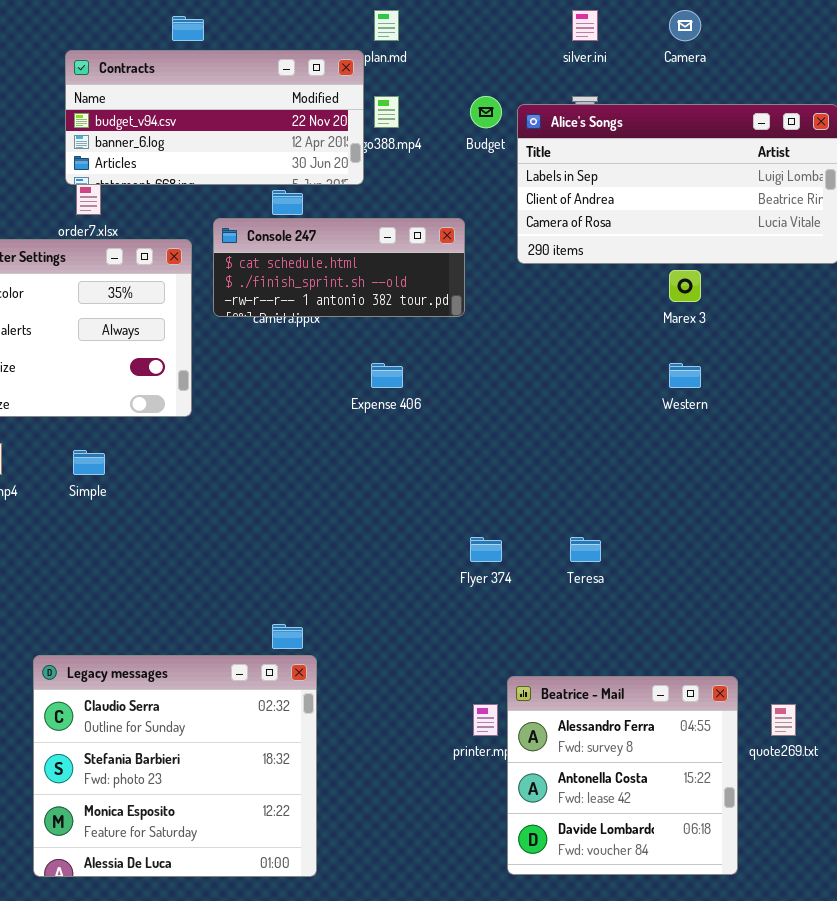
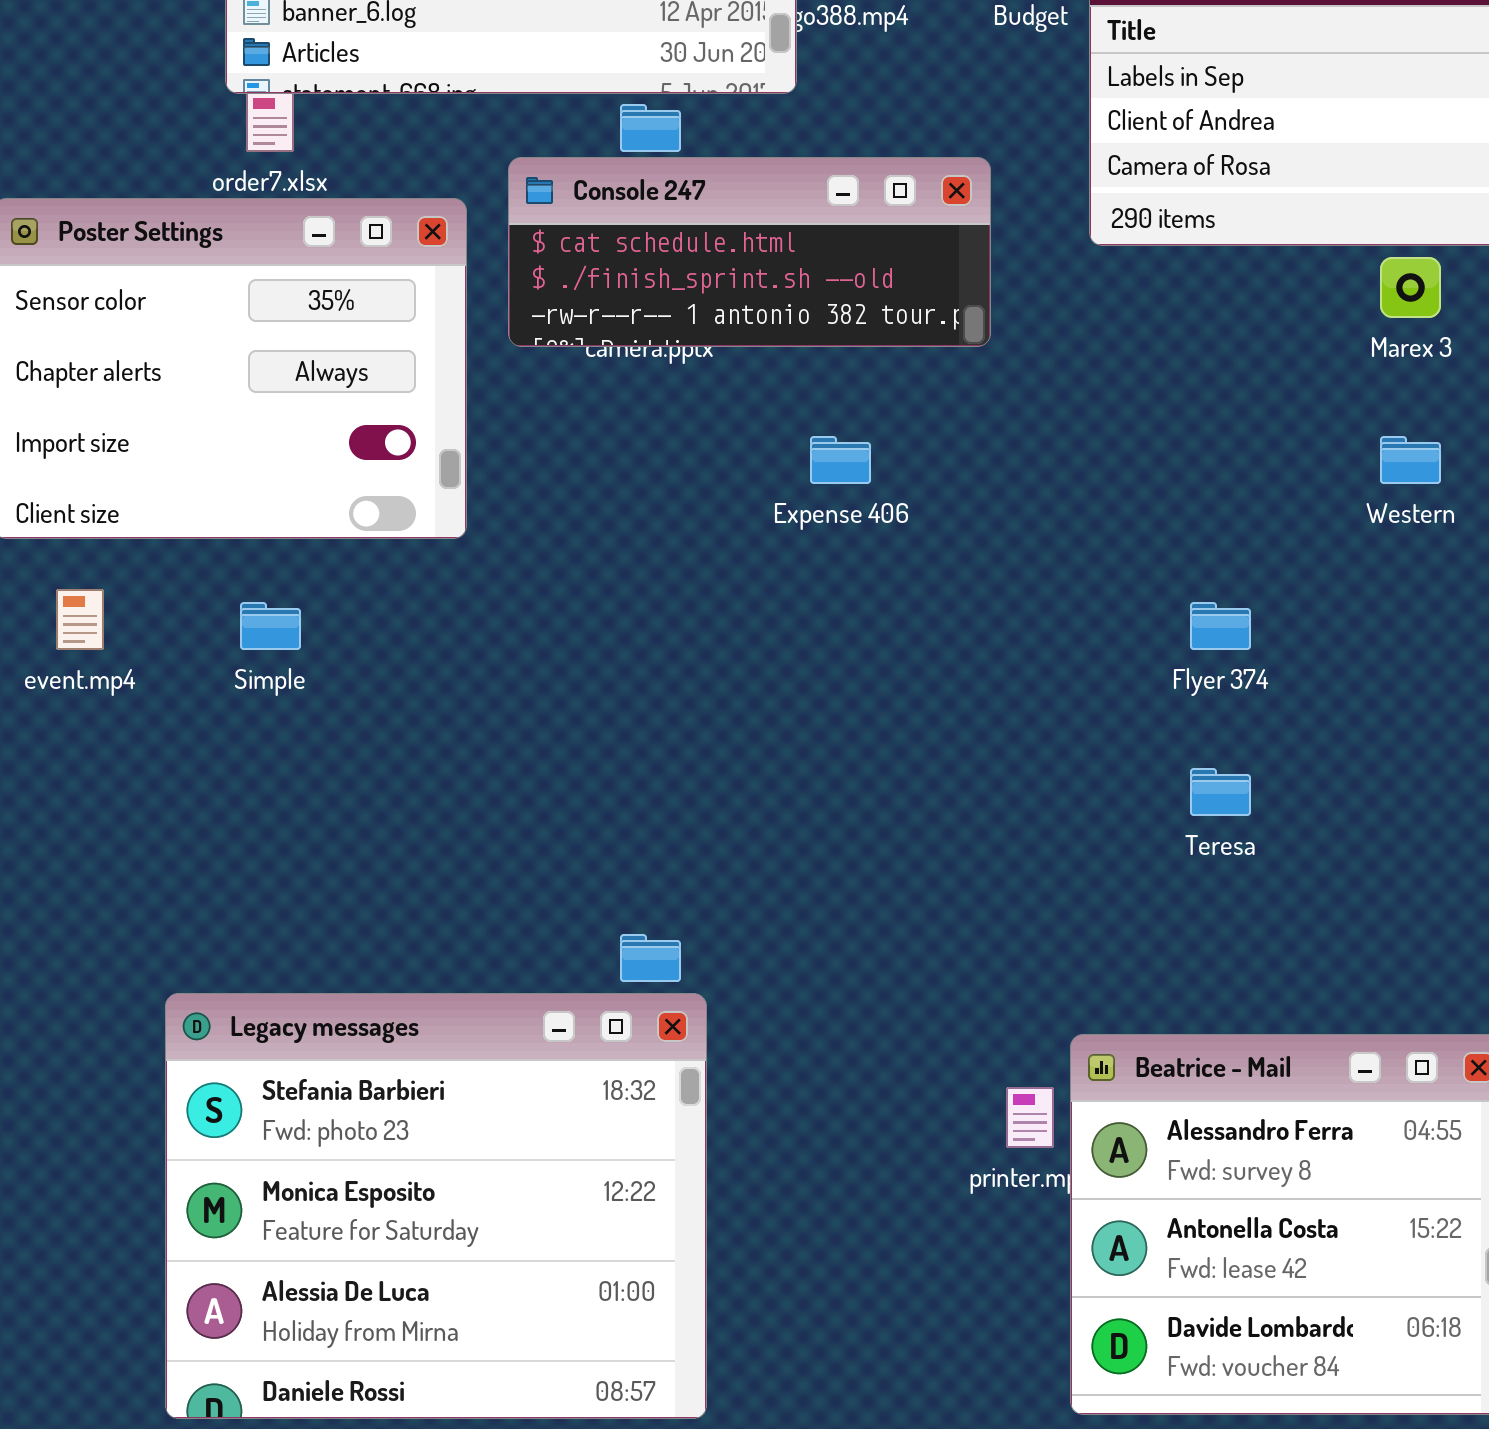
Flyer 374: [470,537,502,562] -> [1190,602,1251,650], moved
Legacy messages: [33,655,317,877] -> [165,993,707,1419], scrolled down 1 row

